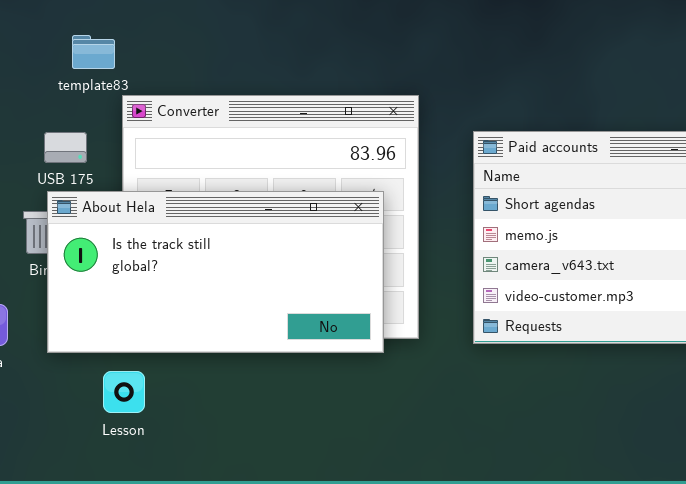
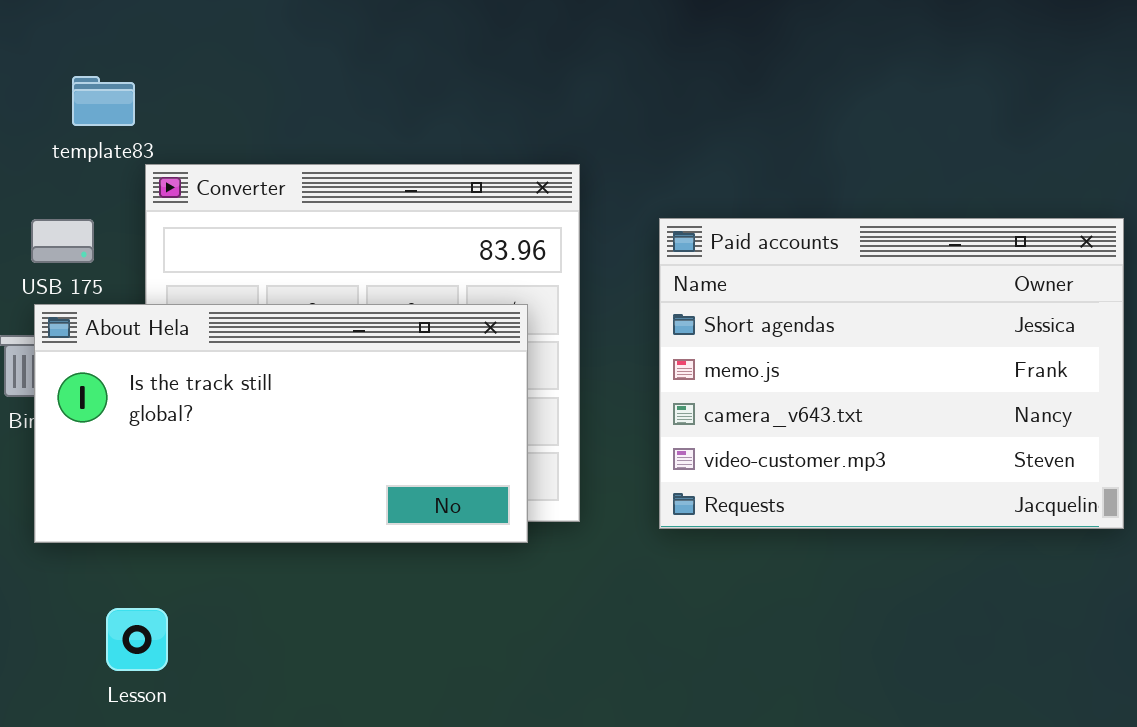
Lesson: [103,371,145,413] -> [106,608,168,671], moved

